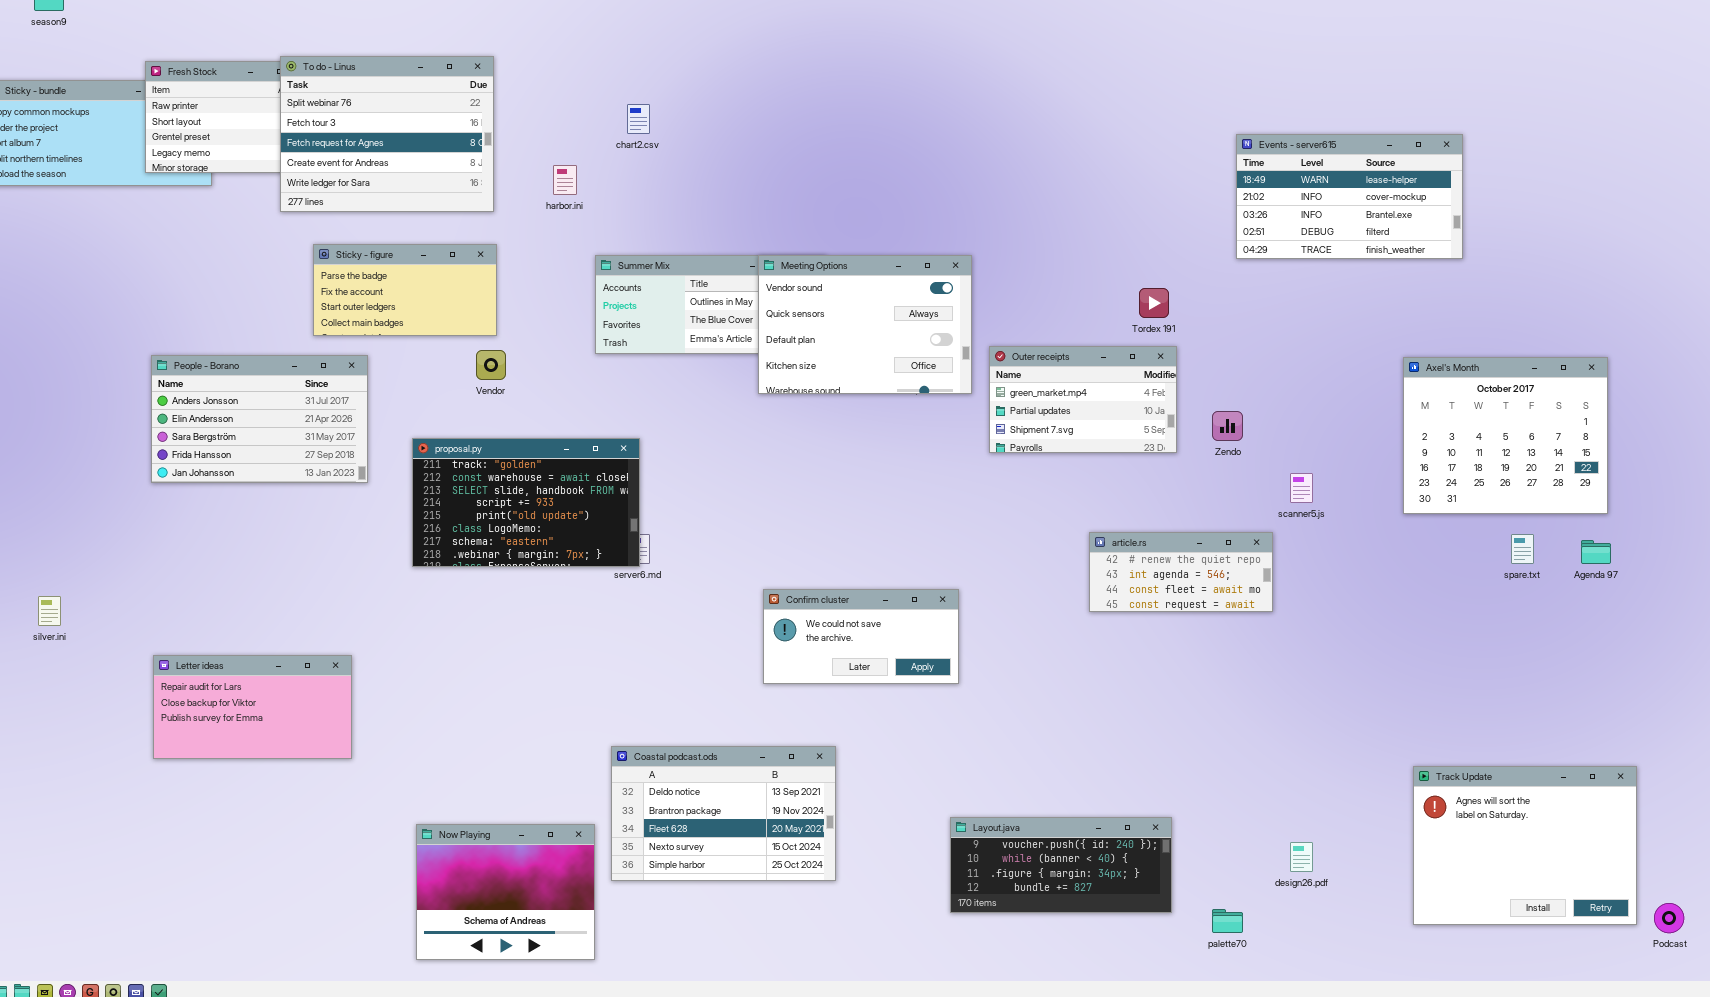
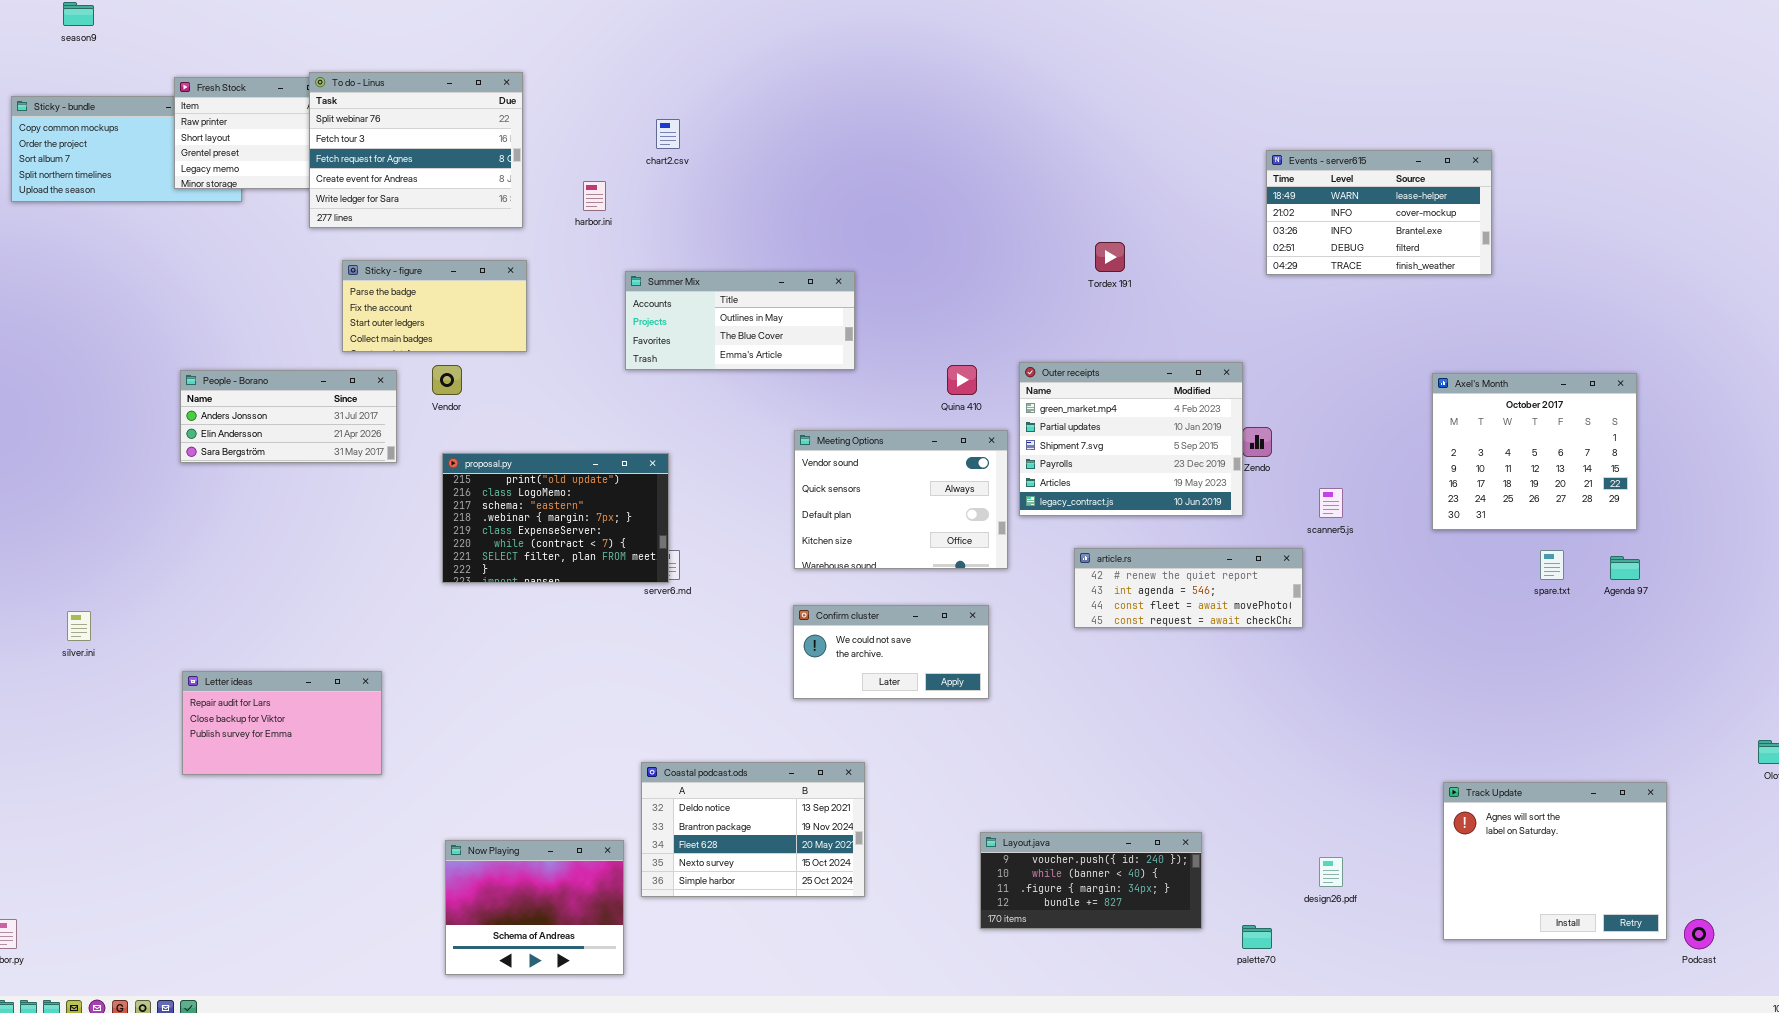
Meeting Options: [758,255,972,394] -> [794,430,1008,569], moved
Tordex 191: [1139,288,1169,318] -> [1095,242,1125,272], moved
Outer receipts: [989,346,1177,453] -> [1019,362,1243,516], resized
Vendor: [476,350,506,380] -> [432,365,462,395], moved
People - Borano: [151,355,368,483] -> [180,370,397,463], resized
proposal.py: [412,438,640,567] -> [442,453,669,583], scrolled down 4 rows
article.rs: [1089,532,1273,612] -> [1074,548,1303,628], resized

